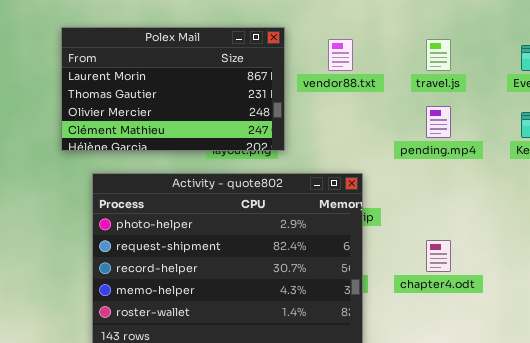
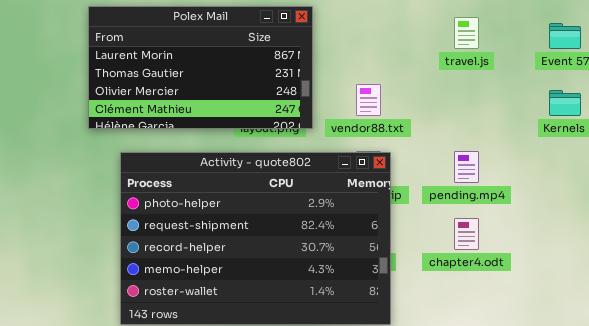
vendor88.txt: [328,39,353,71] -> [356,84,381,116], moved
pending.mp4: [426,106,451,138] -> [454,151,479,183], moved

